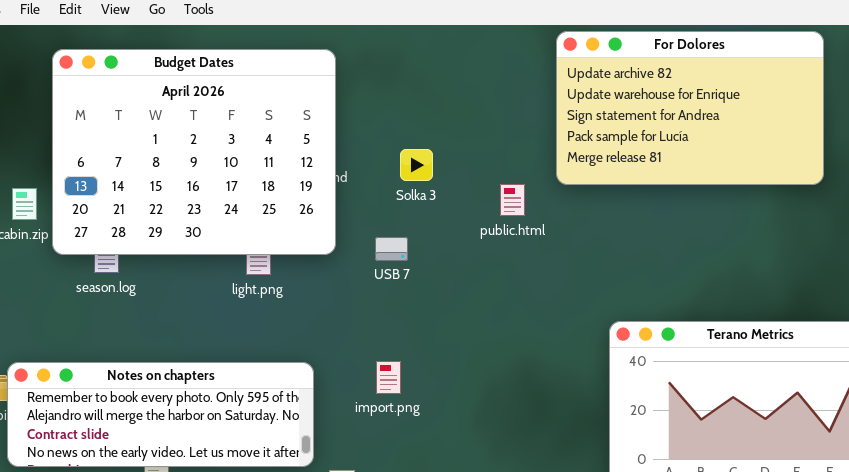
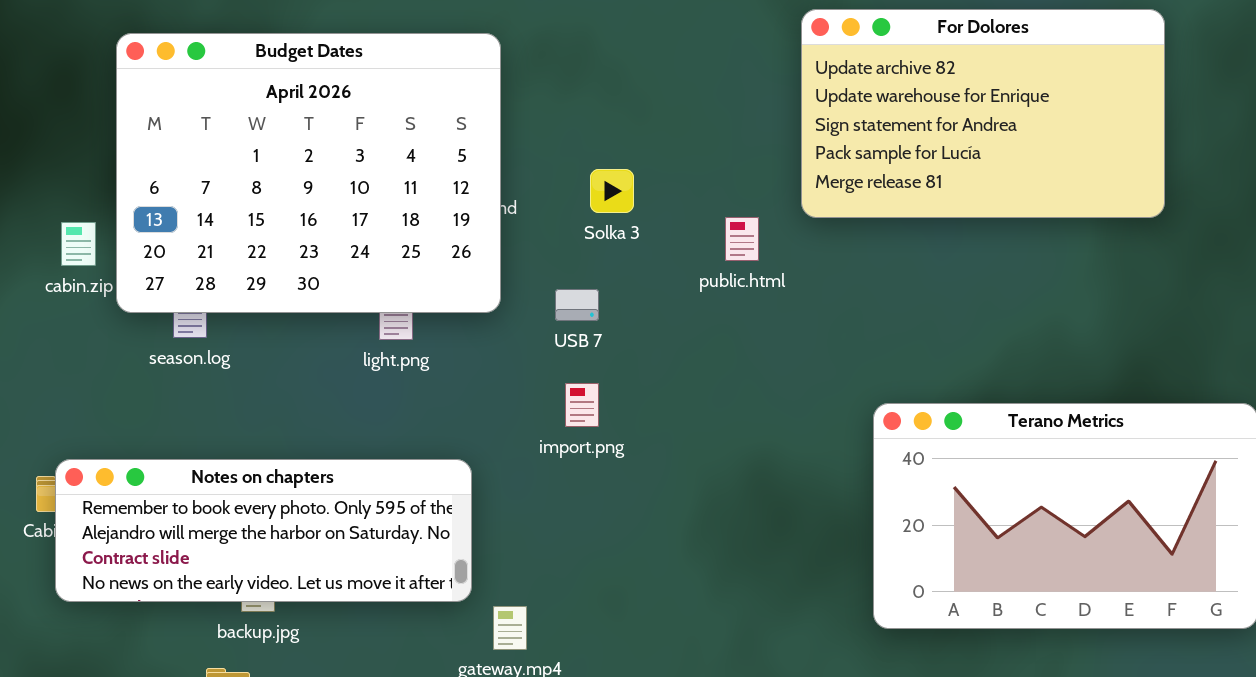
import.png: [376,361,401,394] -> [565,383,599,427], moved

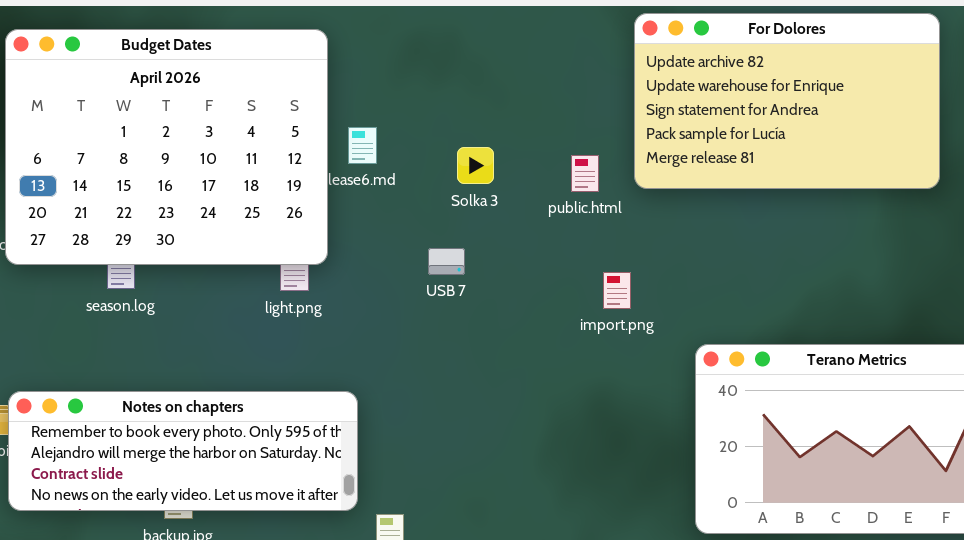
Budget Dates: [116,33,501,313] -> [5,29,328,265], moved
public.html: [725,217,759,261] -> [571,155,599,192], moved
import.png: [565,383,599,427] -> [603,272,631,309], moved

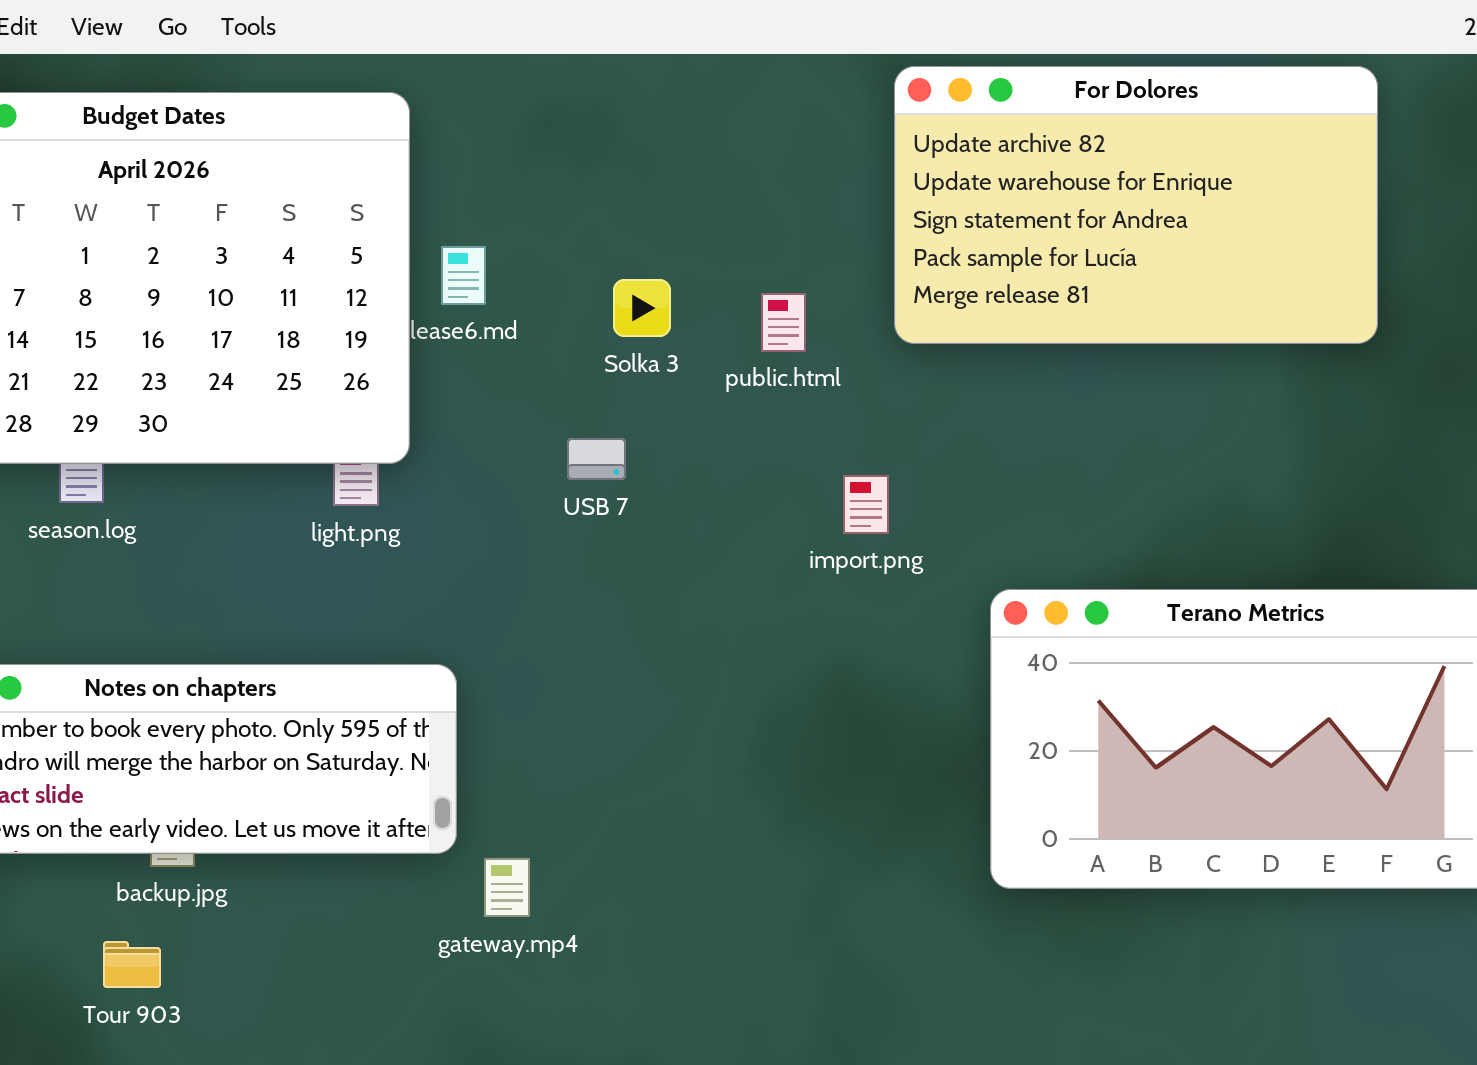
public.html: [571,155,599,192] -> [761,293,806,352], moved

